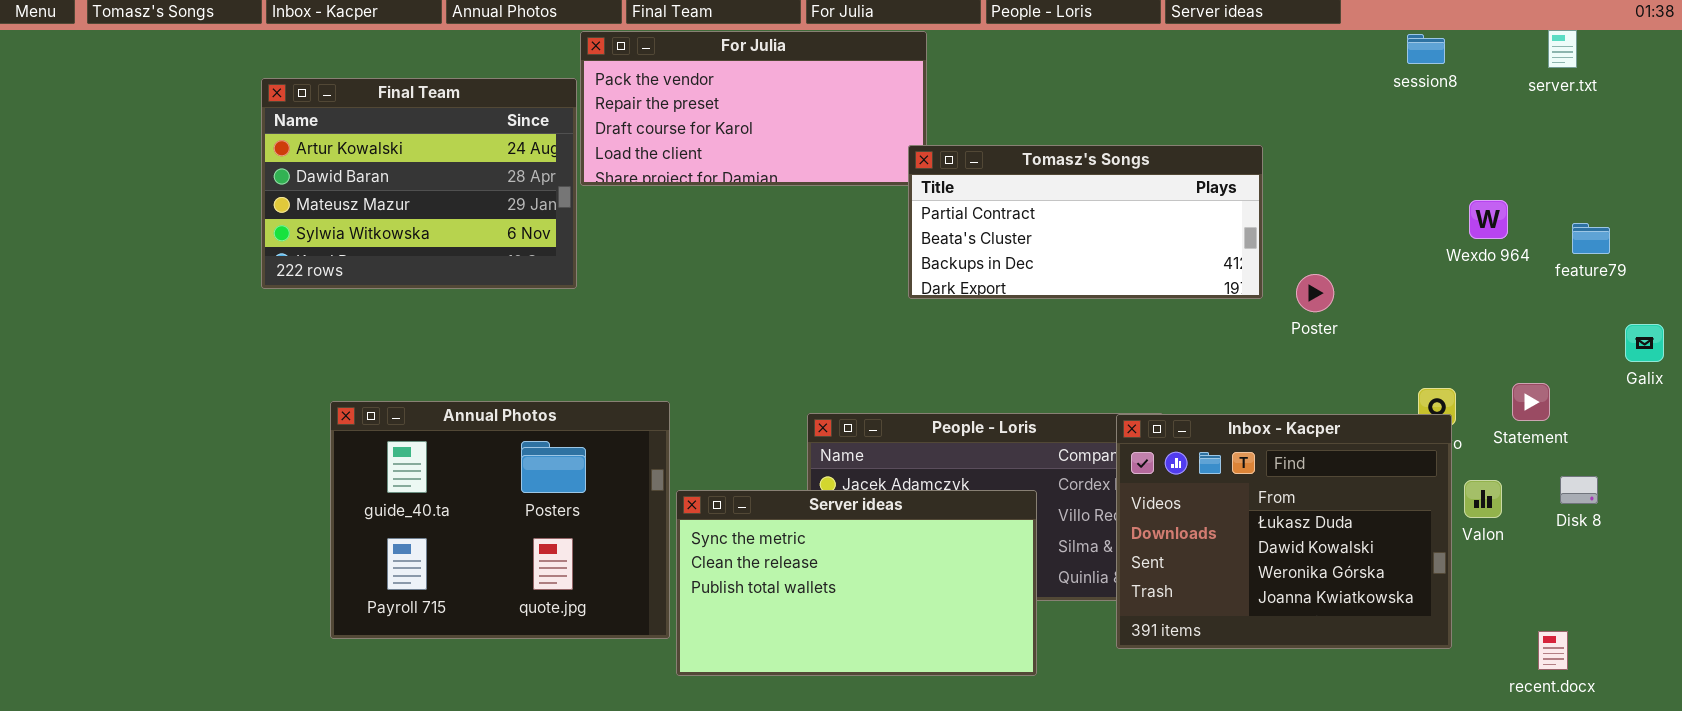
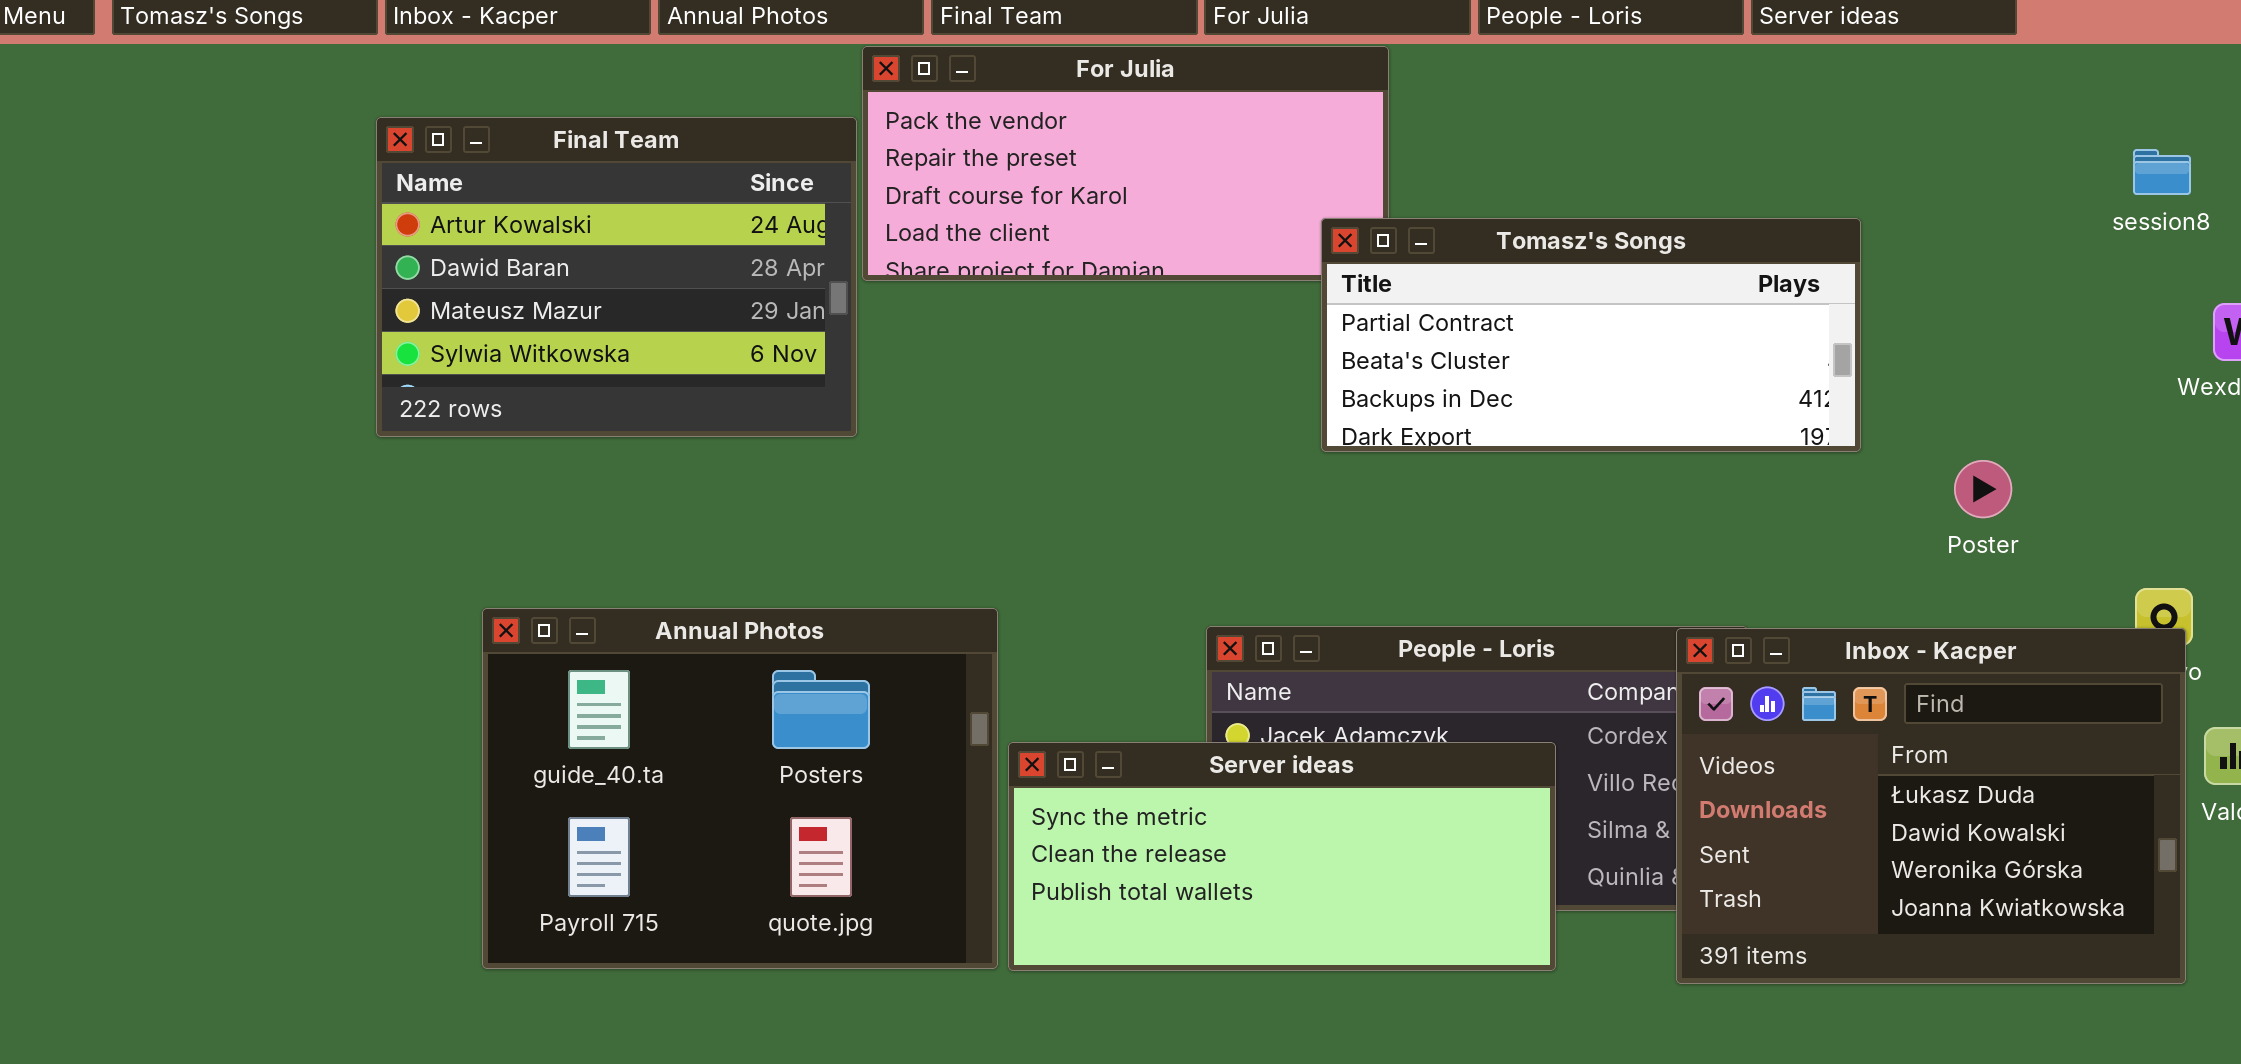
session8: [1407,34,1445,64] -> [2133,149,2191,195], moved
Tomasz's Songs: [908,145,1263,299] -> [1321,218,1861,452], moved
Poster: [1296,274,1334,312] -> [1954,460,2012,518], moved
Server ideas: [676,490,1037,676] -> [1008,742,1556,971], resized

